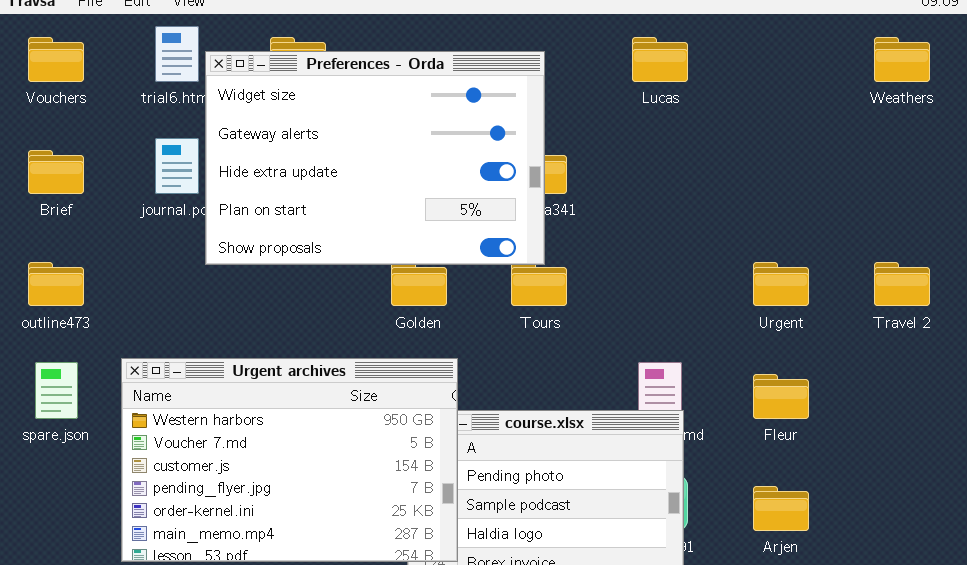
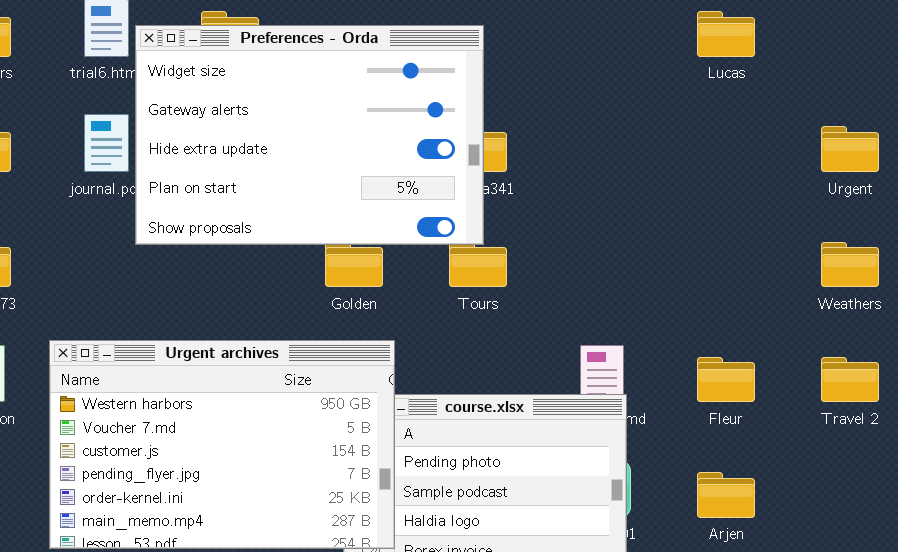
Lucas: [632,37,688,82] -> [697,11,755,57], moved
Weathers: [874,37,930,82] -> [821,242,879,287], moved
Urgent: [753,262,809,306] -> [821,126,879,172], moved
Travel 2: [874,262,930,306] -> [821,357,879,402], moved

